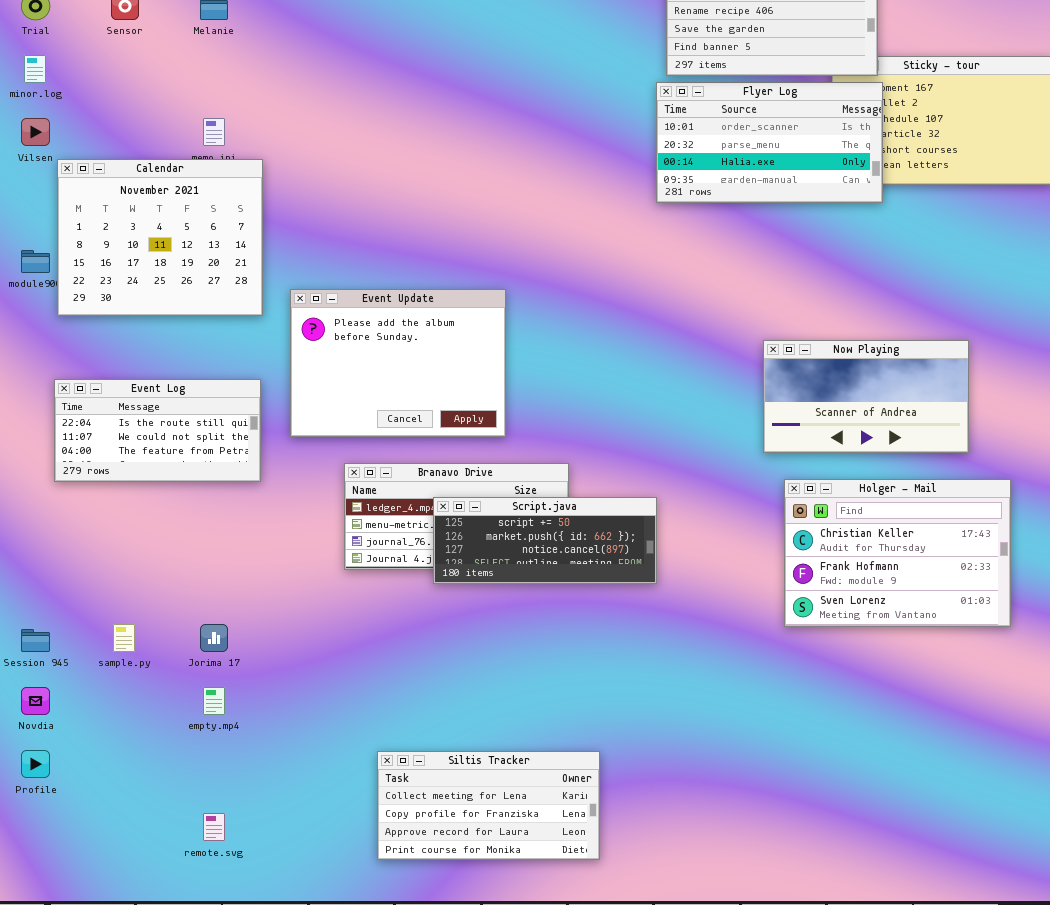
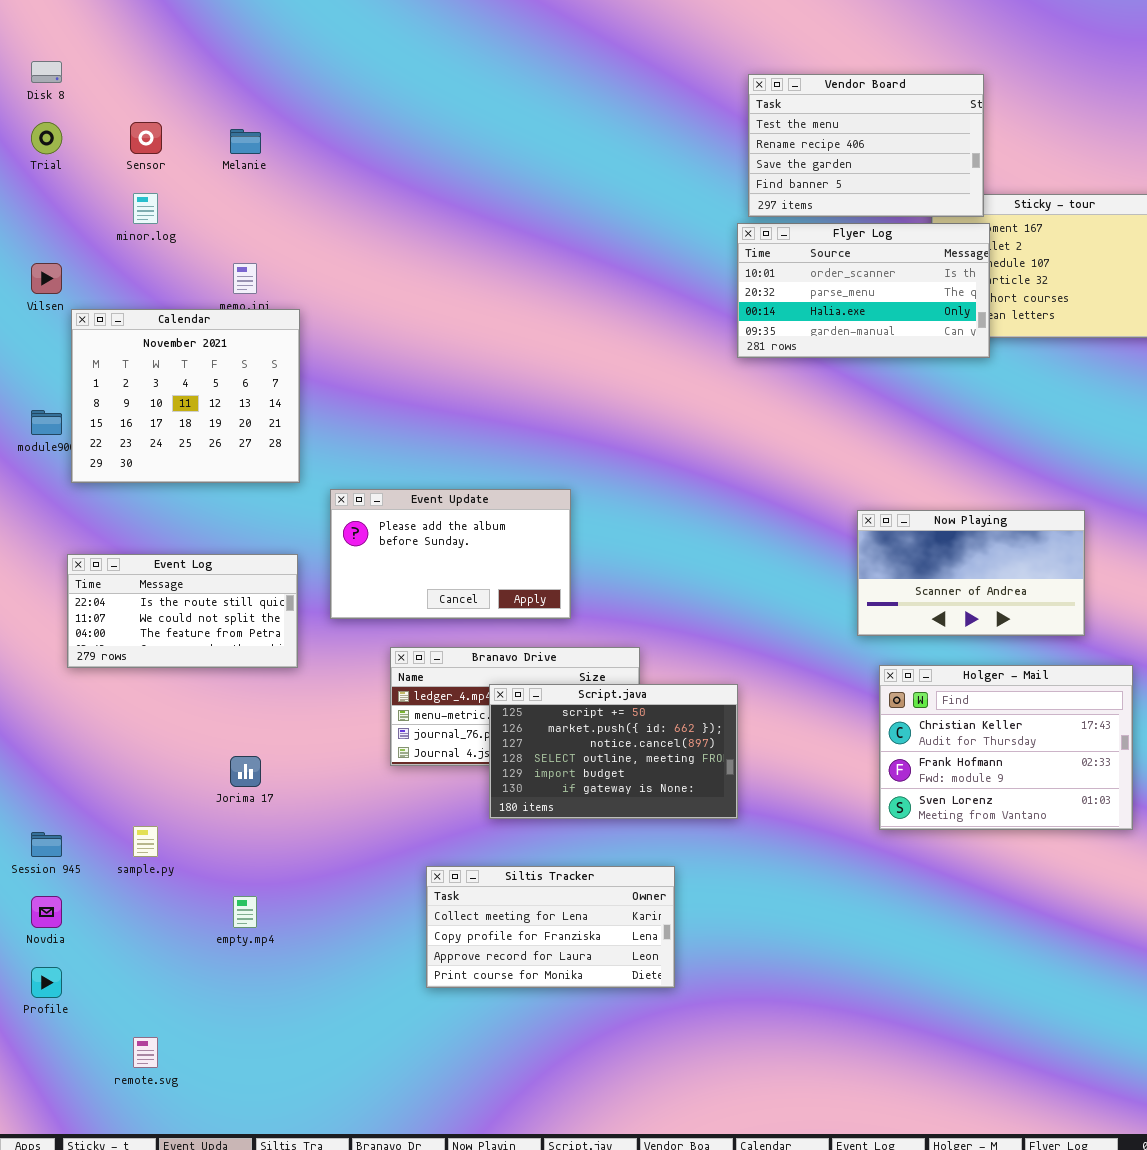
minor.log: [24,55,46,83] -> [133,193,158,224], moved
Event Update: [290,289,506,437] -> [330,489,571,619], resized
Script.java: [433,497,657,584] -> [489,684,738,819], resized
Jorima 17: [200,624,228,652] -> [230,756,261,787], moved
Siltis Tracker: [377,751,600,860] -> [426,866,675,988], moved
remote.svg: [203,813,225,841] -> [133,1037,158,1068], moved

